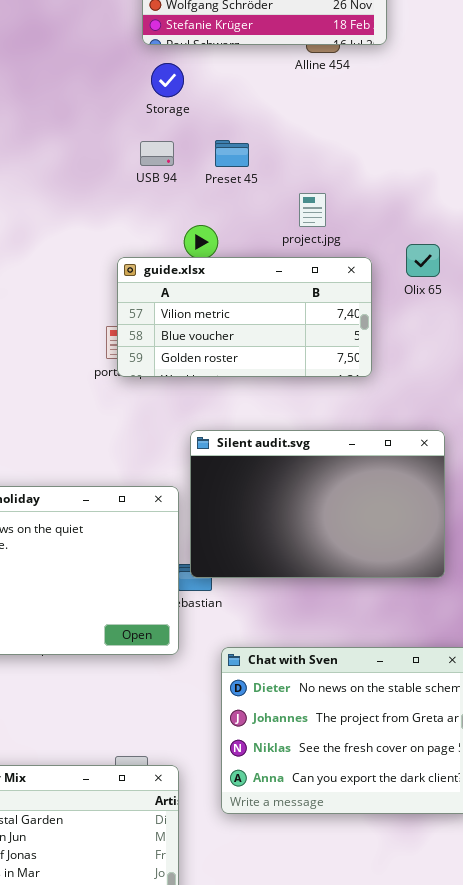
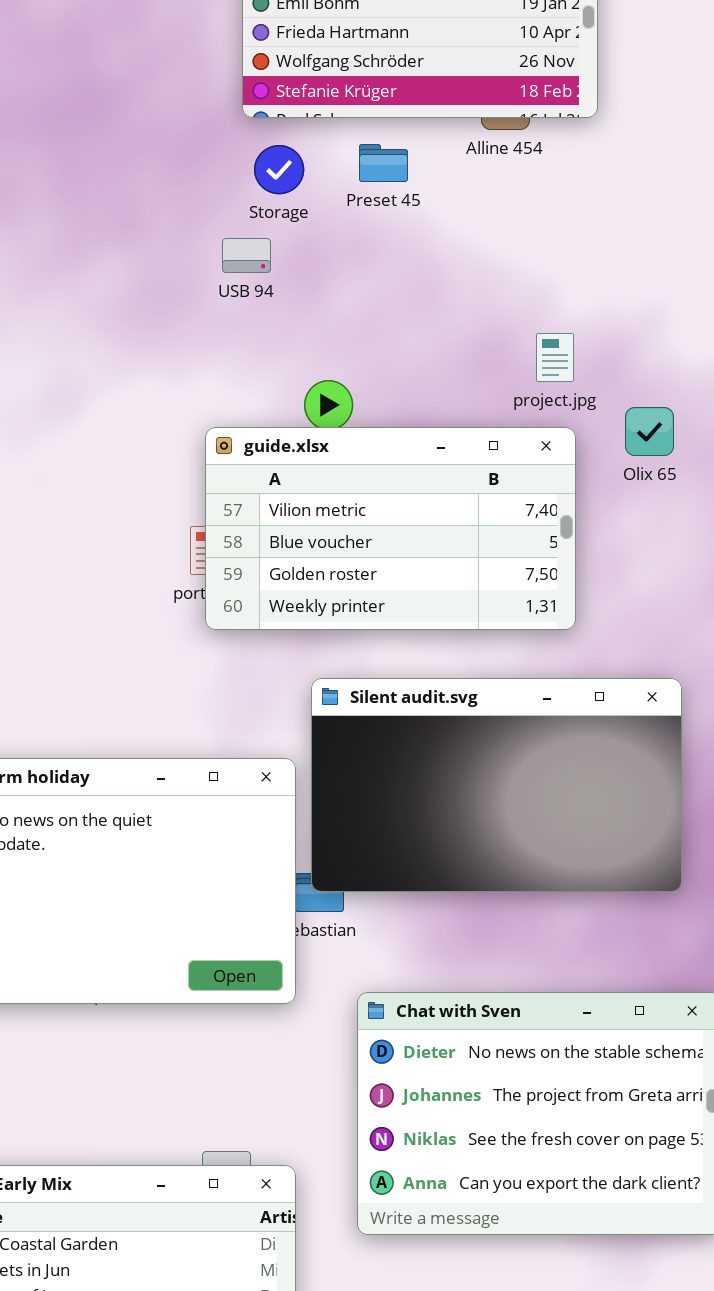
Preset 45: [215,140,249,167] -> [359,144,408,182], moved
USB 94: [140,141,174,166] -> [222,238,271,273], moved
project.jpg: [299,193,326,227] -> [536,333,574,382], moved
guide.xlsx: [117,257,372,377] -> [205,427,576,630], resized

